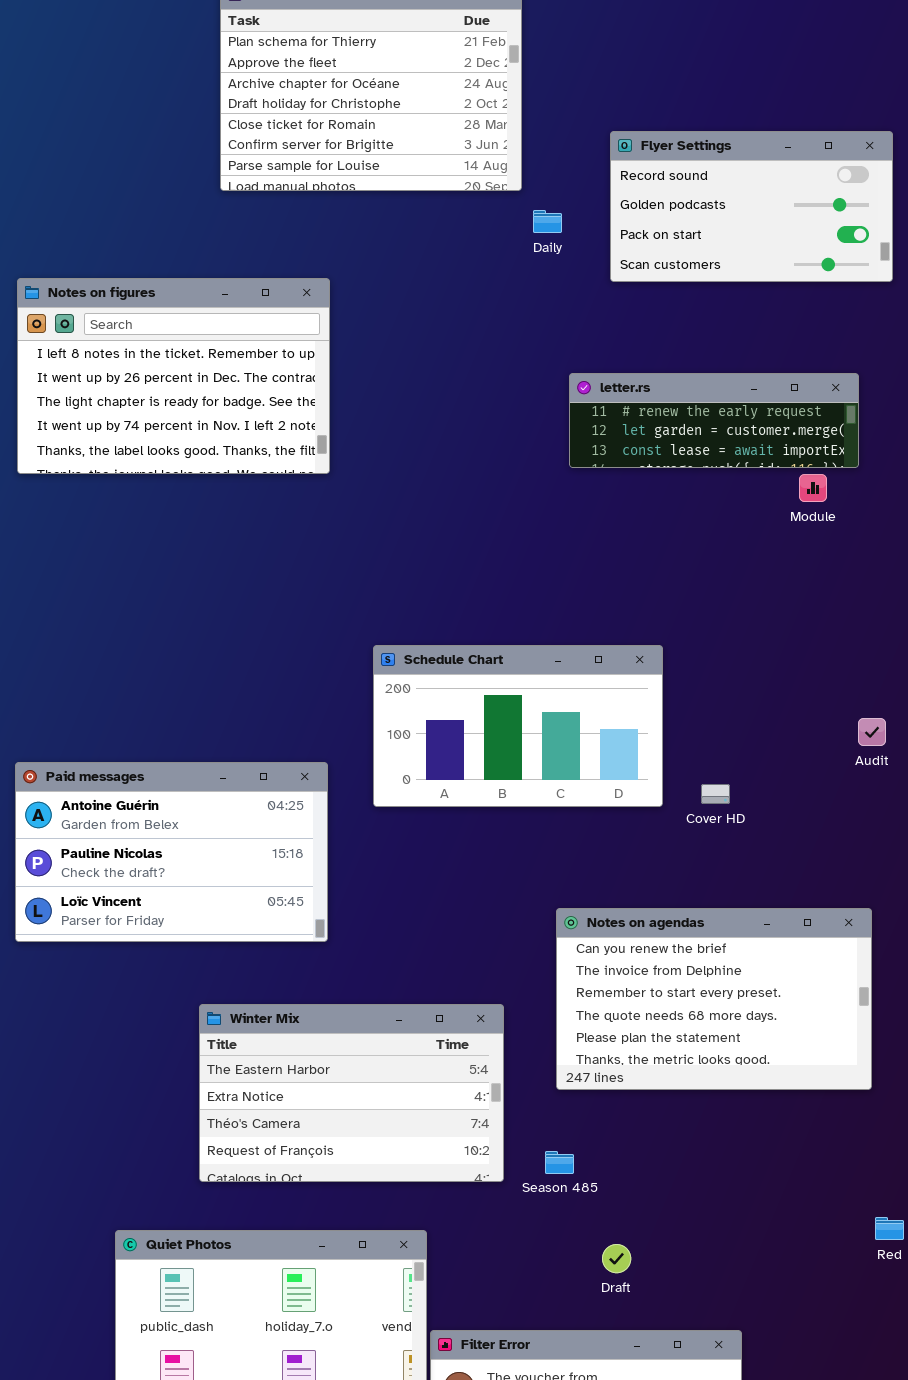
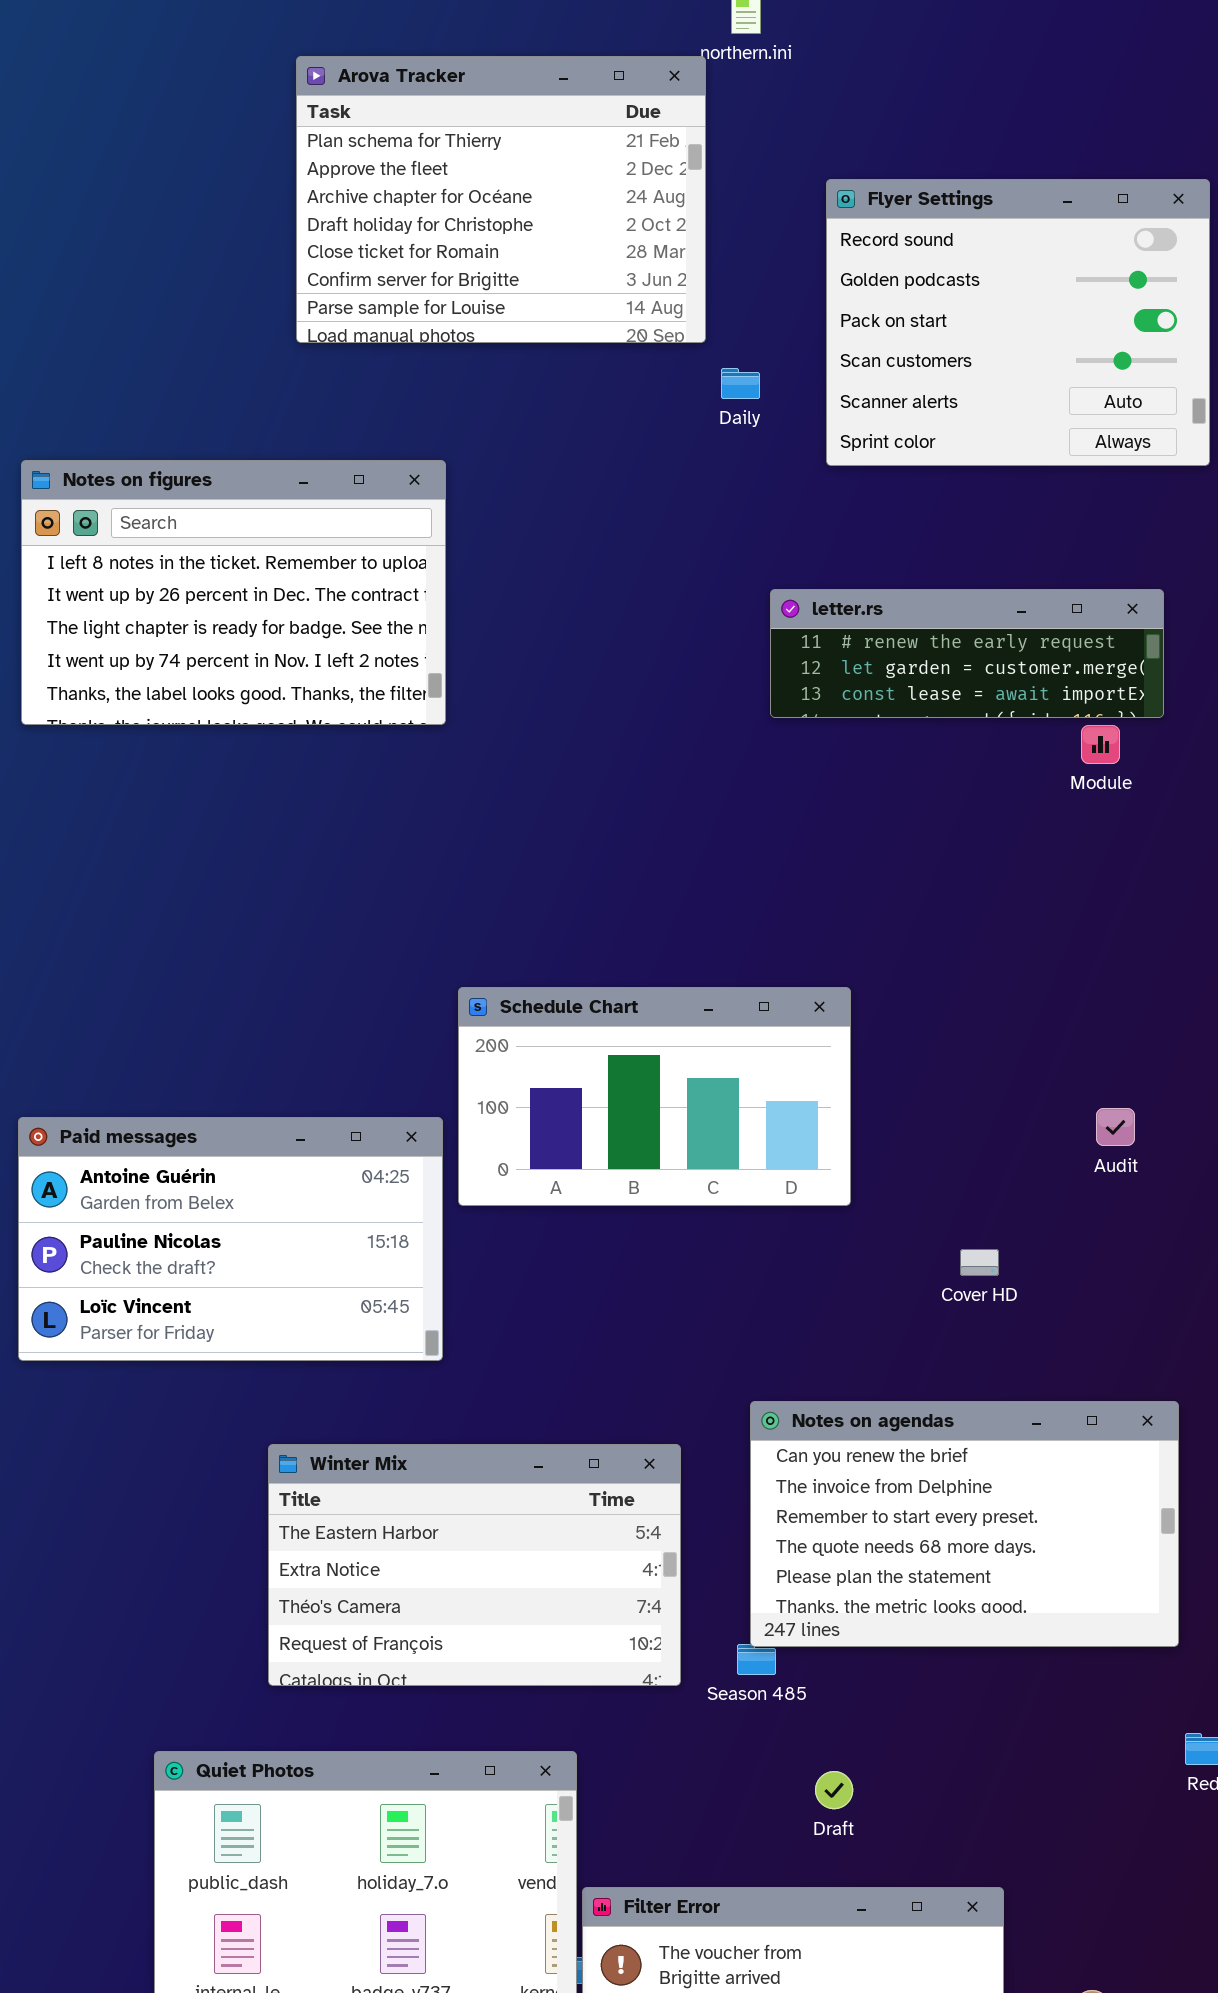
Flyer Settings: [610,131,893,282] -> [826,179,1210,466], resized
Schedule Chart: [373,645,663,807] -> [458,987,851,1206], moved
Audit: [858,718,886,746] -> [1096,1108,1135,1146], moved
Cover HD: [701,784,730,804] -> [960,1249,999,1276], moved
Notes on agendas: [556,908,872,1090] -> [750,1401,1179,1647], moved

